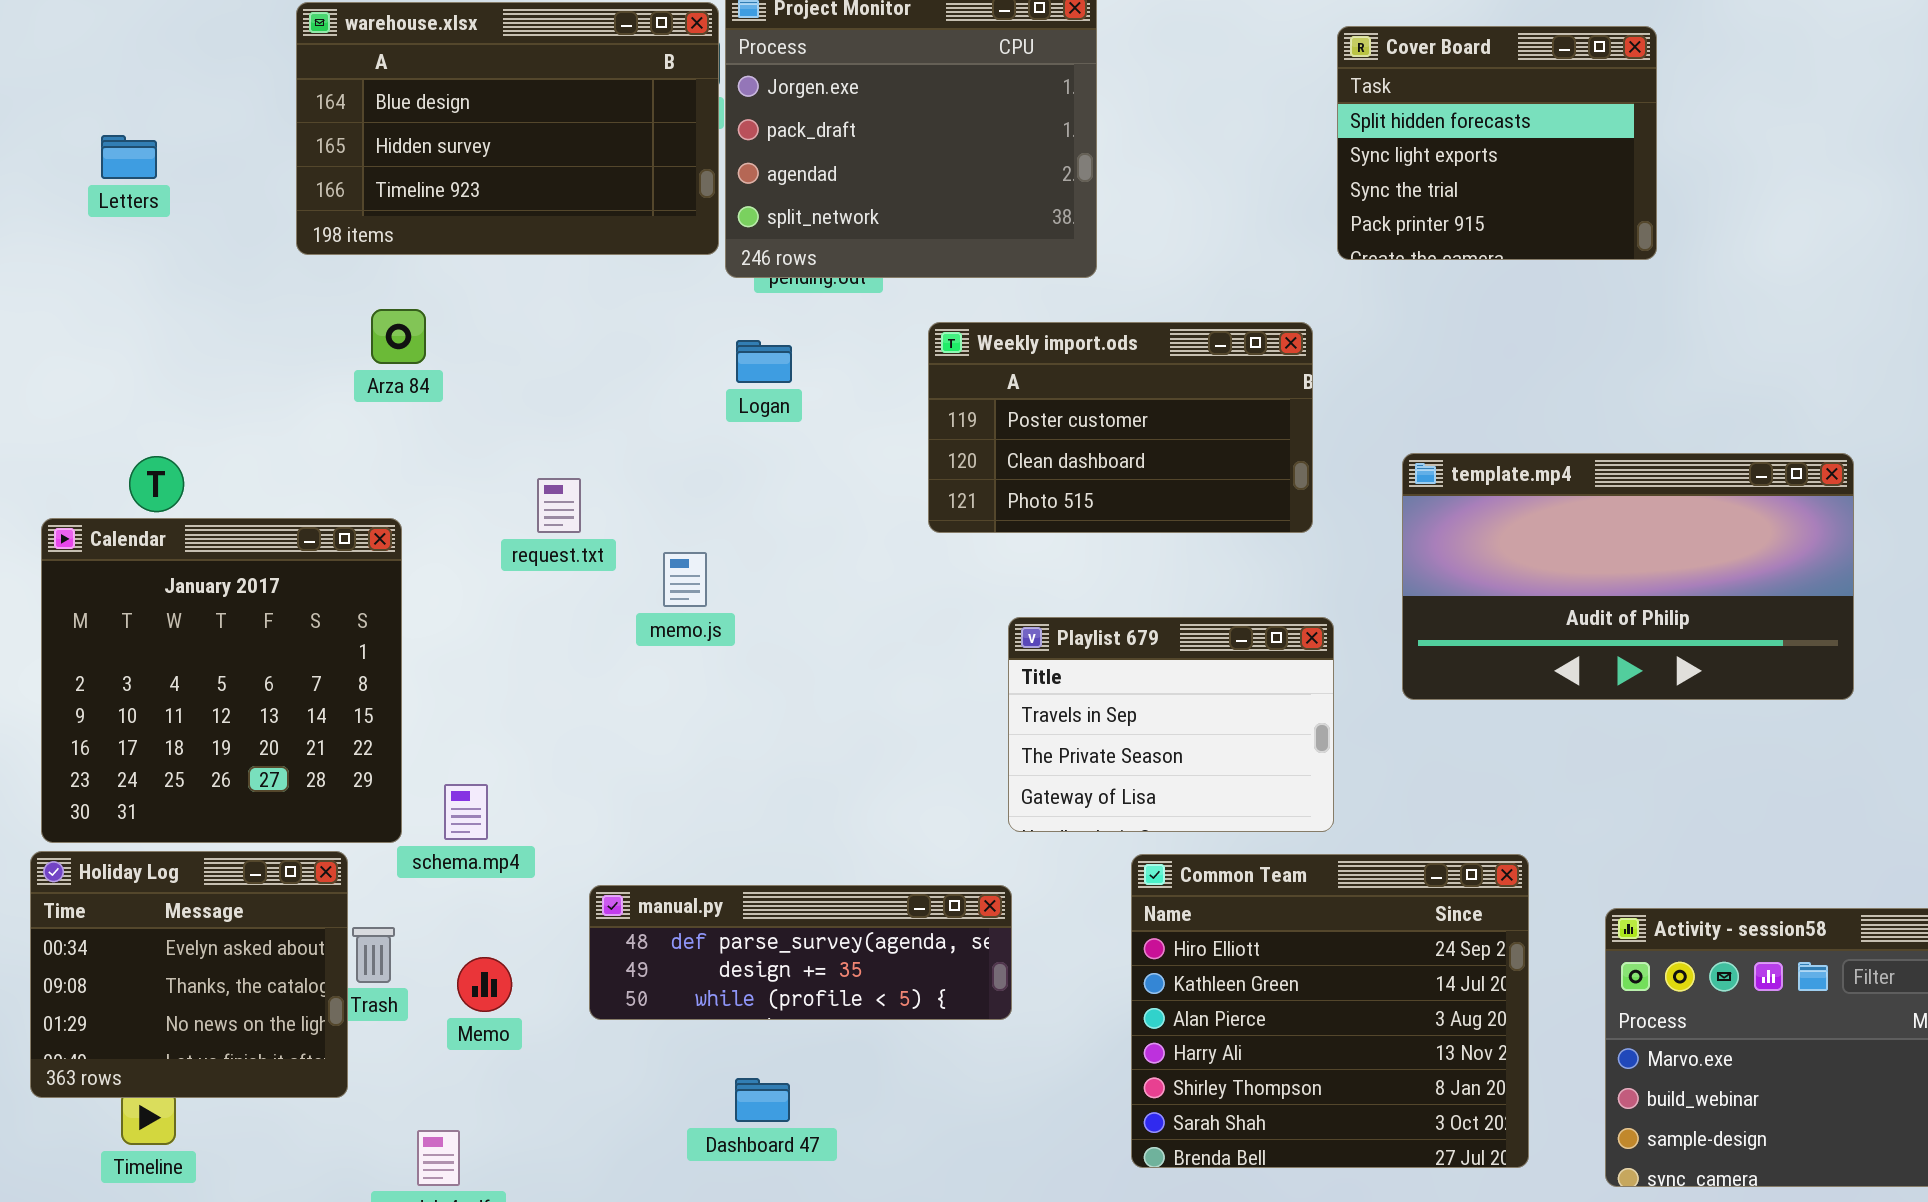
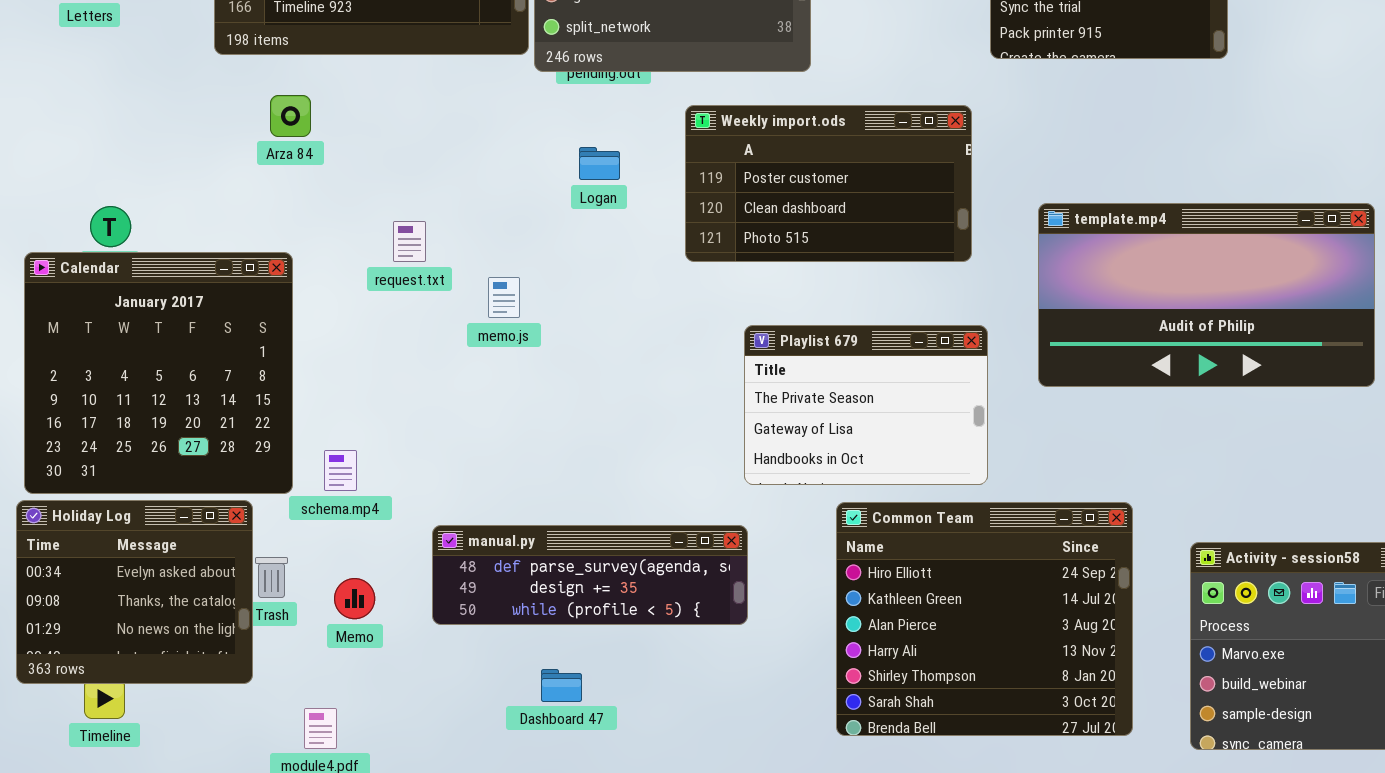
Logan: [736,340,792,383] -> [579,147,620,180], moved
Playlist 679: [1008,617,1334,832] -> [744,325,988,485], scrolled down 1 row

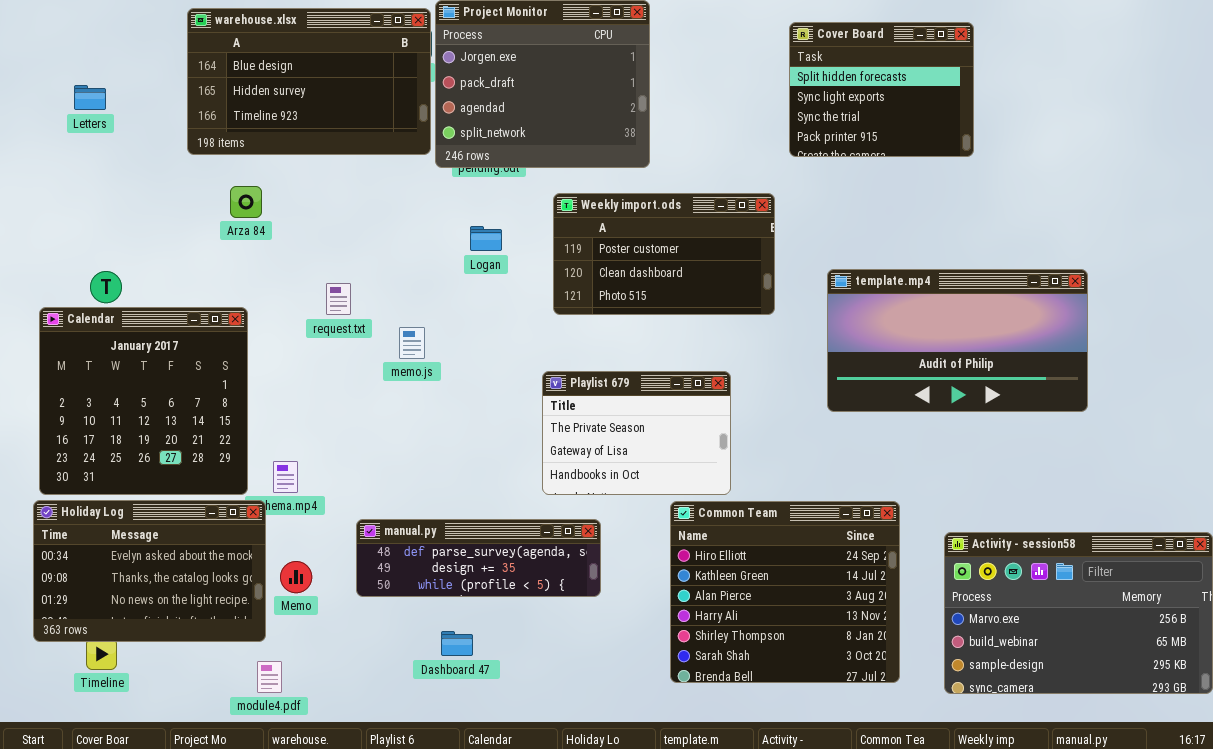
Playlist 679: [744,325,988,485] -> [542,371,731,495], moved
Holiday Log: [16,500,253,684] -> [33,500,266,642], resized

